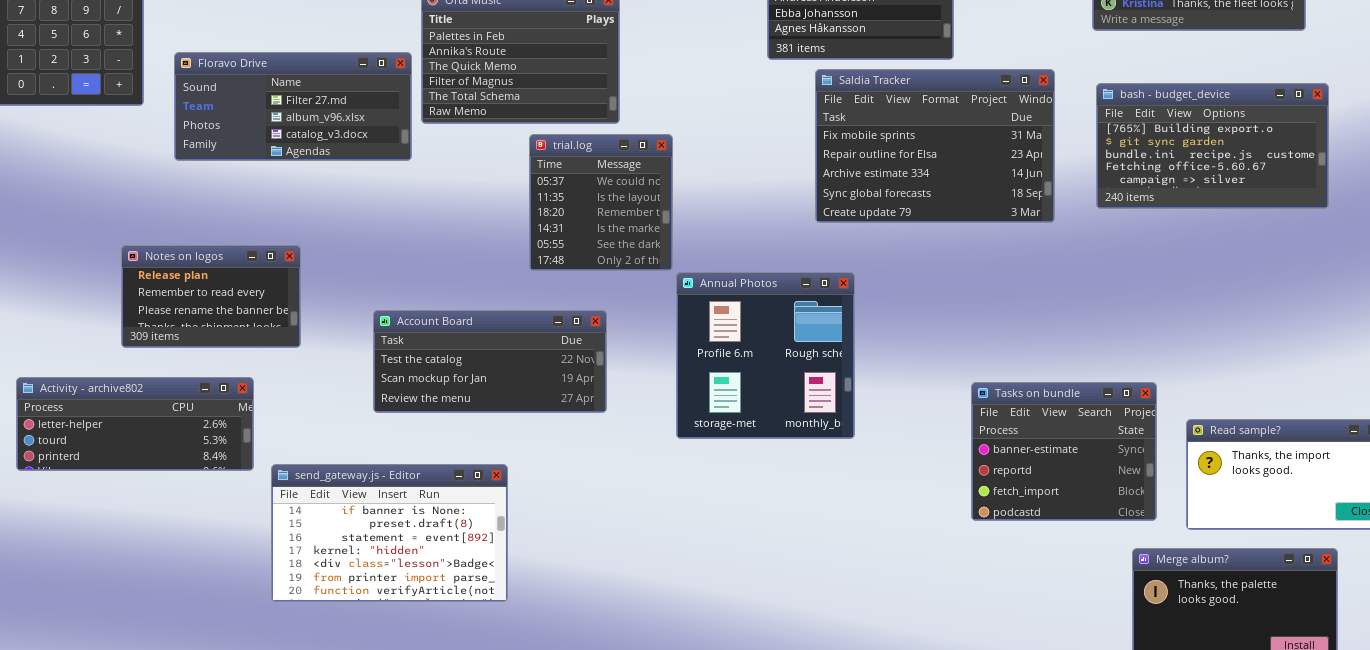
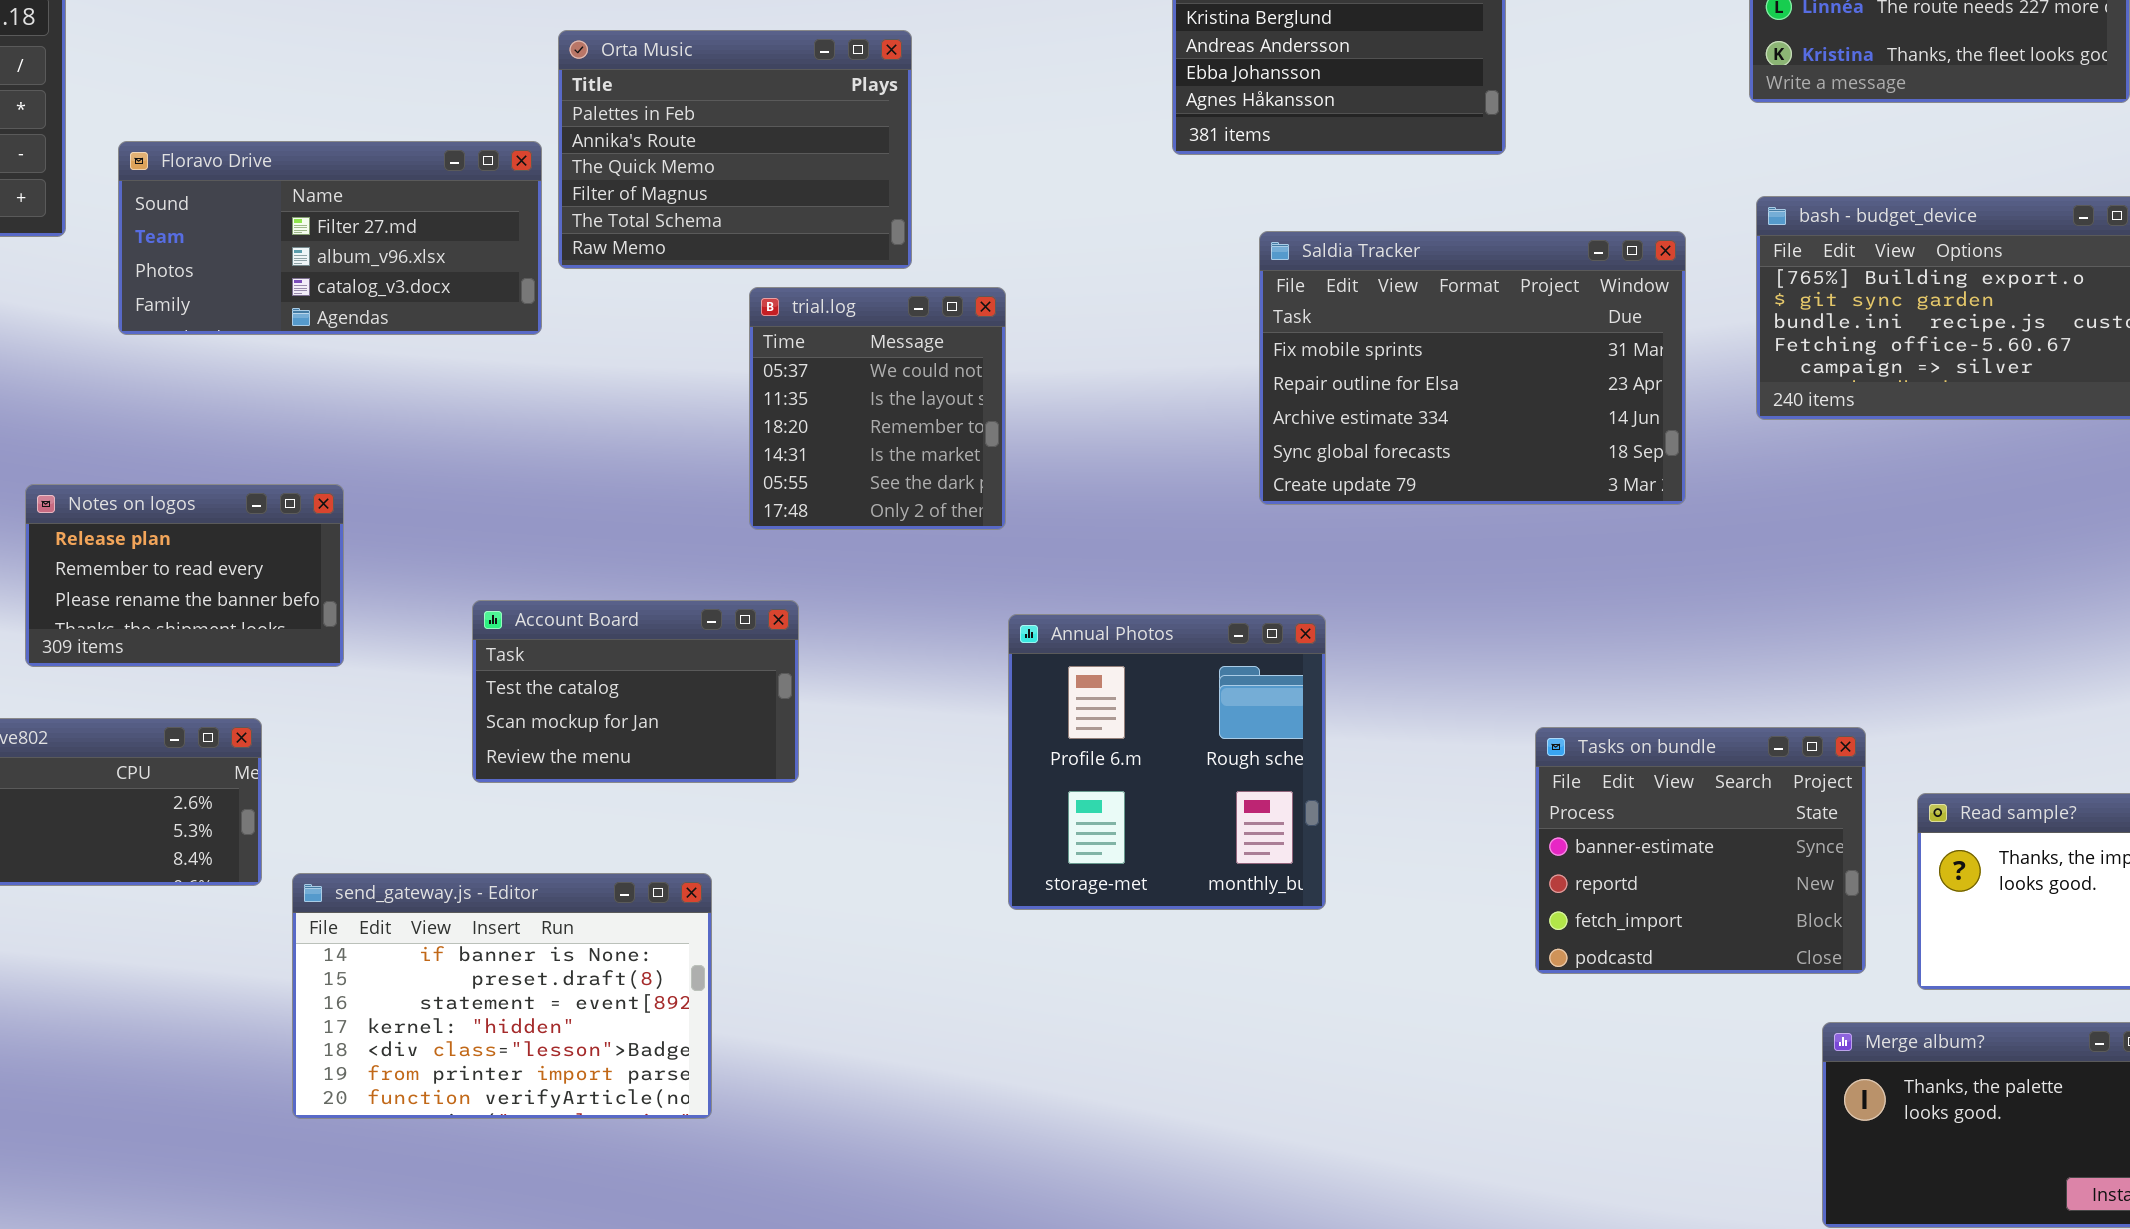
Saldia Tracker: [815,69,1055,223] -> [1259,231,1686,505], moved
Annual Photos: [676,272,855,439] -> [1008,614,1326,910], moved
Account Board: [373,310,607,413] -> [472,600,799,783], resized

